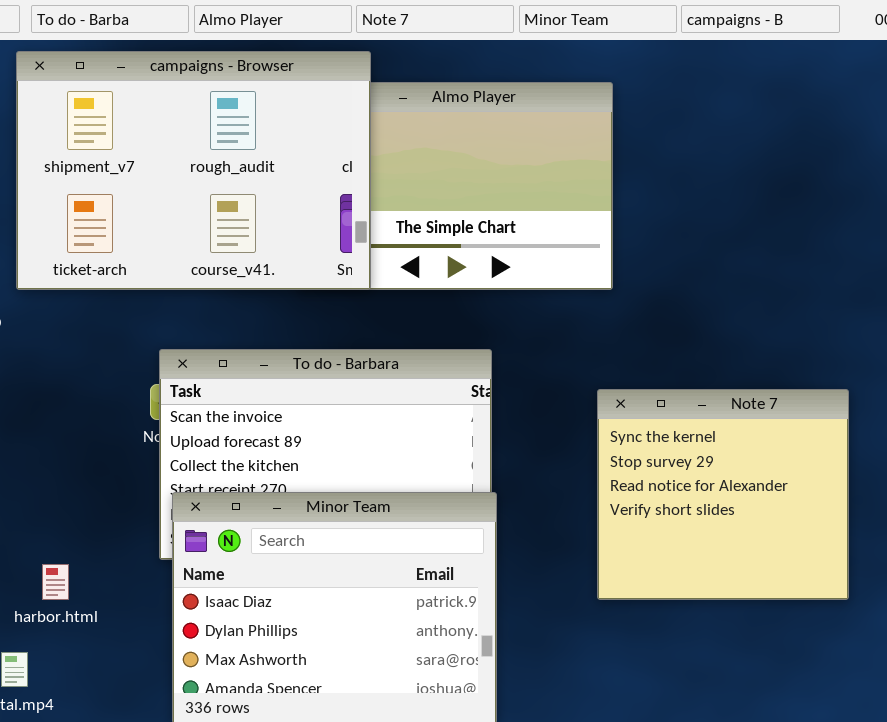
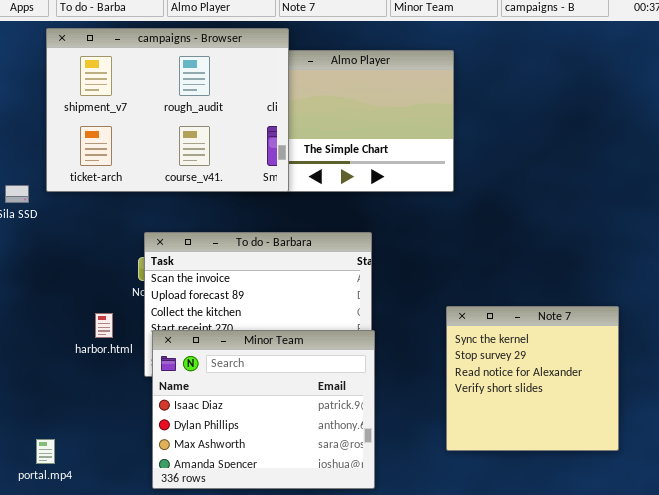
Note 7: [597,389,849,600] -> [446,306,619,451], moved
harbor.html: [42,564,69,600] -> [95,313,113,338], moved

